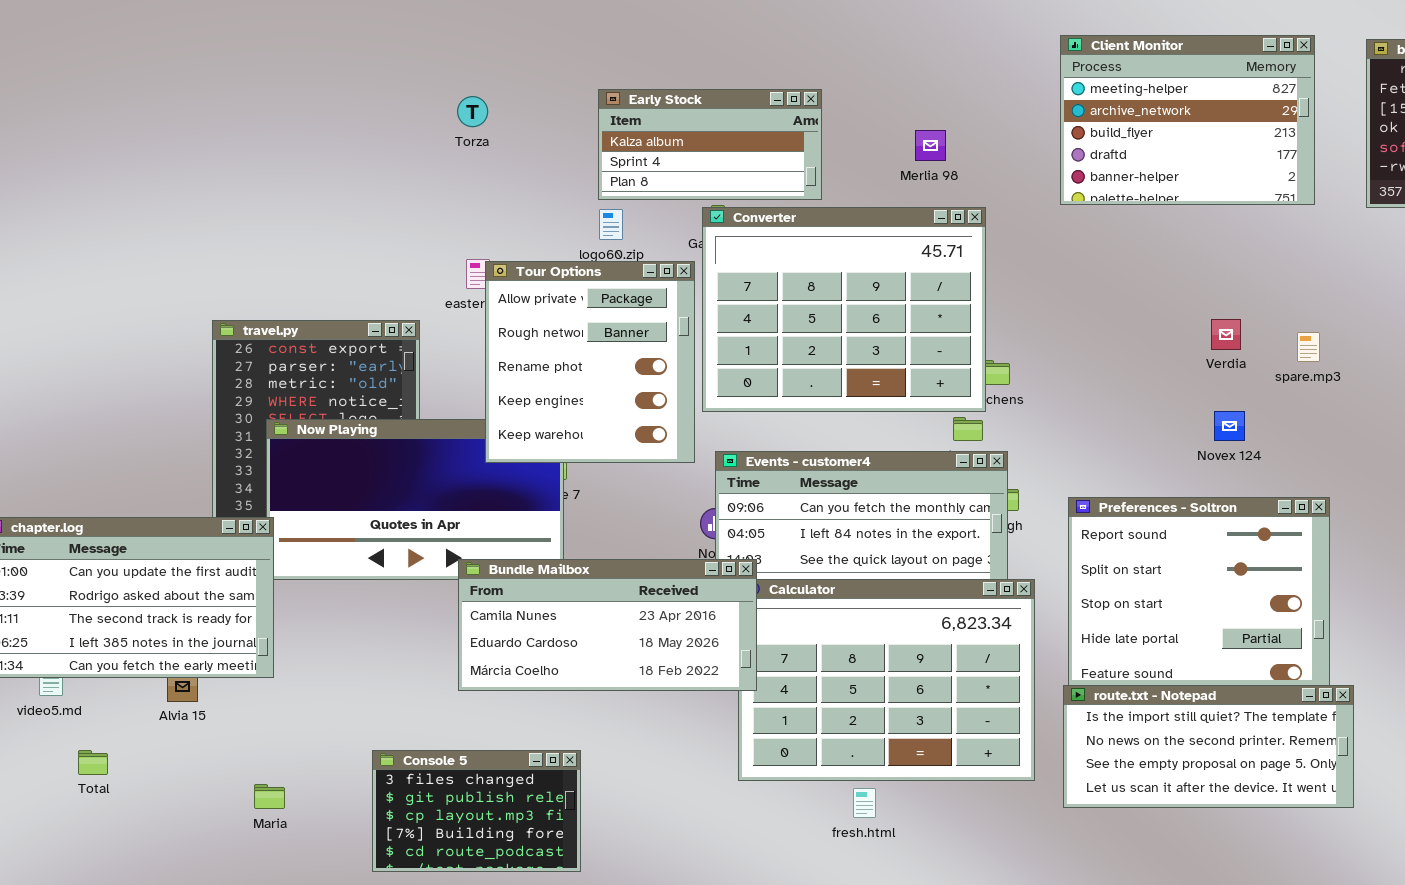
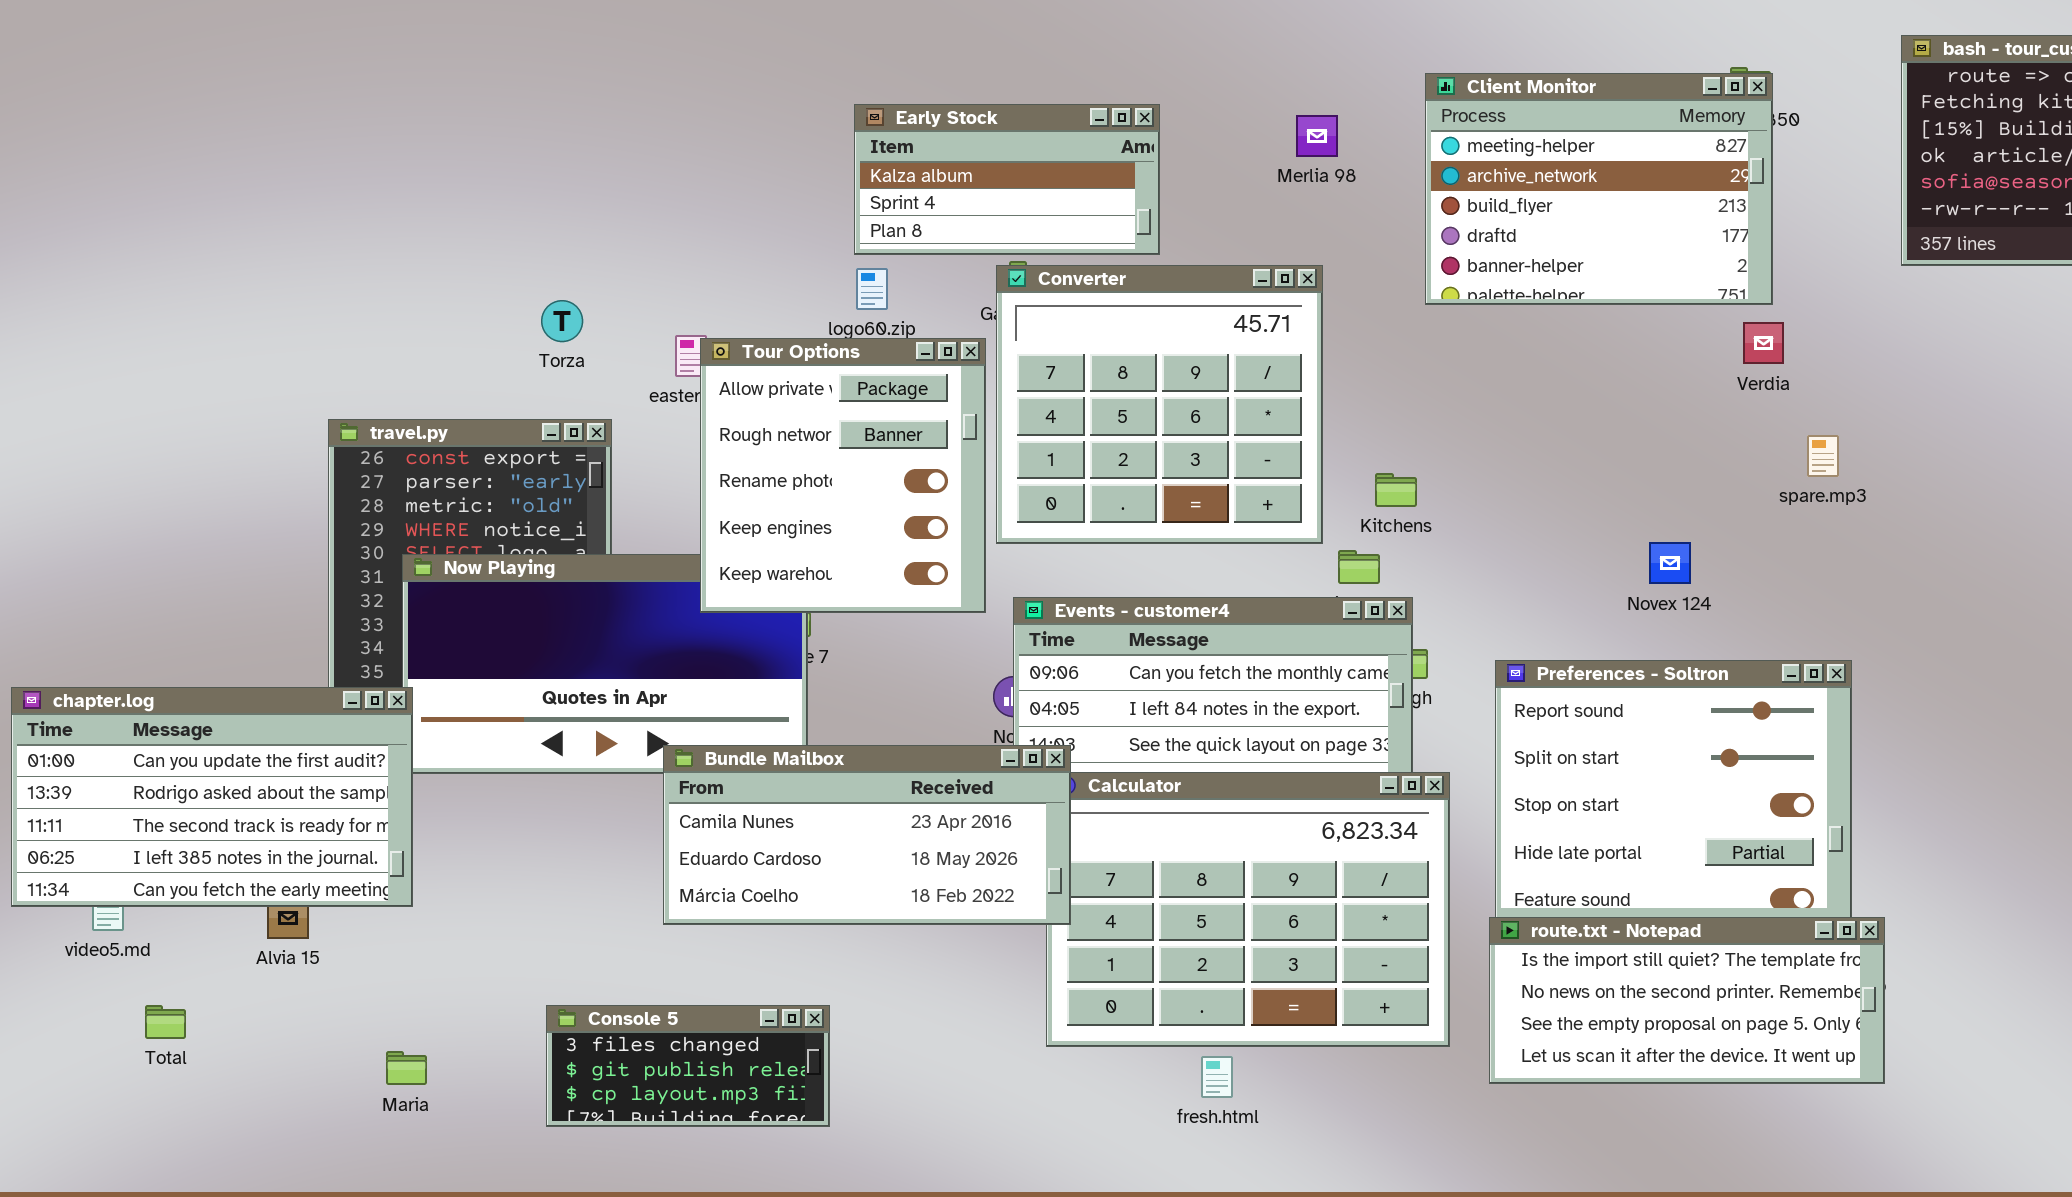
Client Monitor: [1060,35,1315,205] -> [1425,73,1773,305], moved
Torza: [457,96,488,127] -> [541,300,583,342], moved
Merlia 98: [915,130,946,161] -> [1296,115,1338,157], moved
Converter: [702,207,986,412] -> [996,265,1323,544], resized
Verdia: [1211,319,1241,350] -> [1743,322,1784,364], moved
Novex 124: [1214,411,1245,441] -> [1649,542,1691,584], moved
Console 5: [372,750,581,872] -> [546,1005,830,1127], resized

